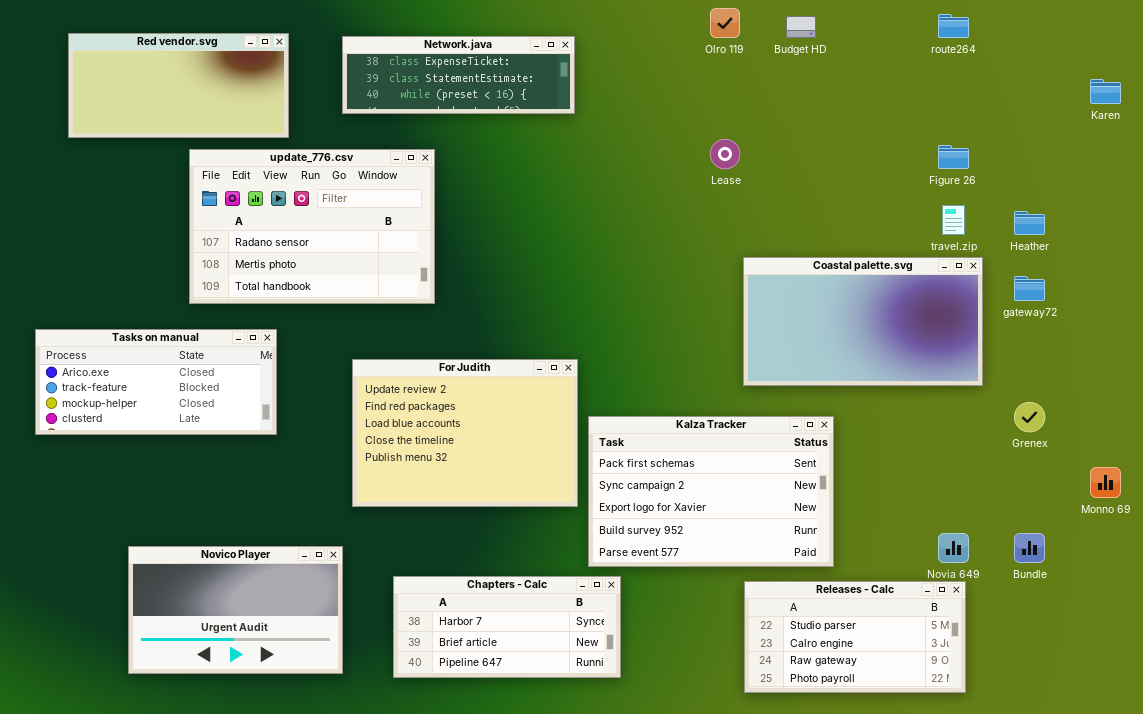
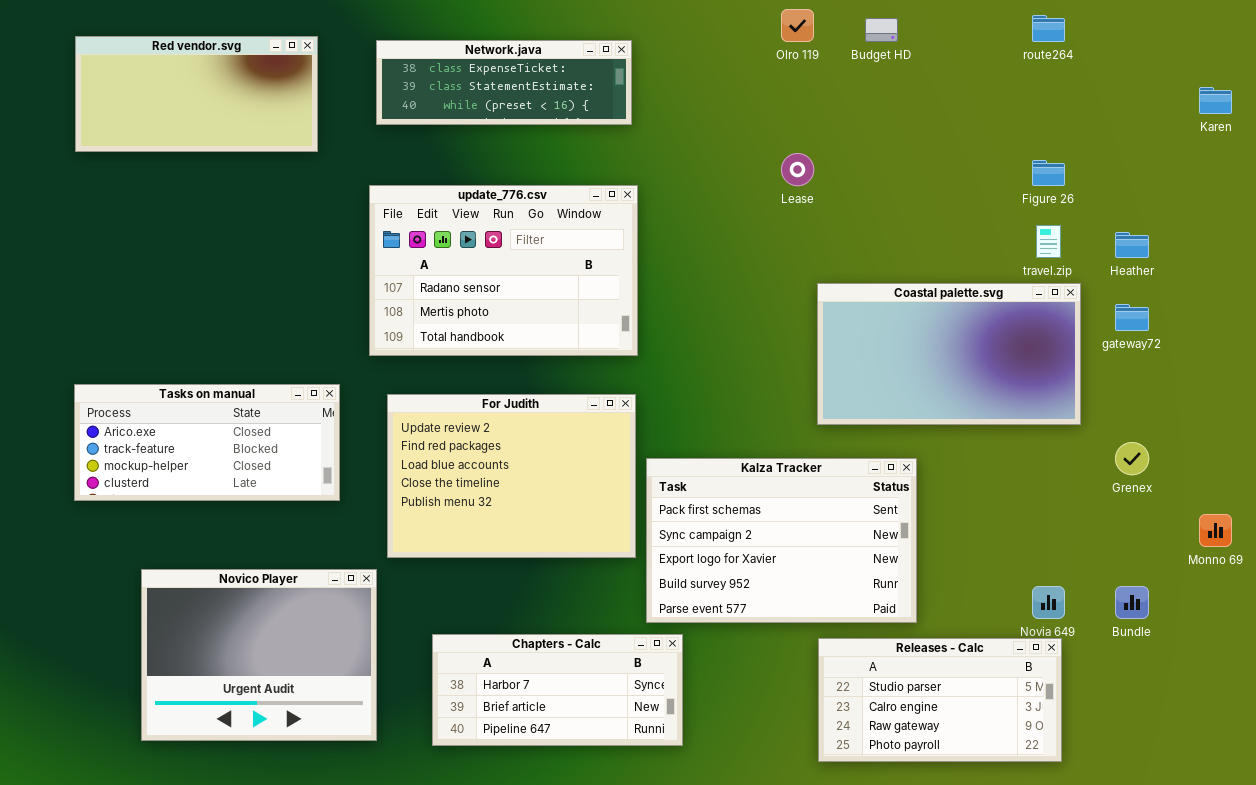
update_776.csv: [189,149,435,304] -> [369,185,638,356], moved
Tasks on manual: [35,329,277,435] -> [74,384,340,501], moved
Novico Player: [128,546,343,674] -> [141,569,377,741], resized

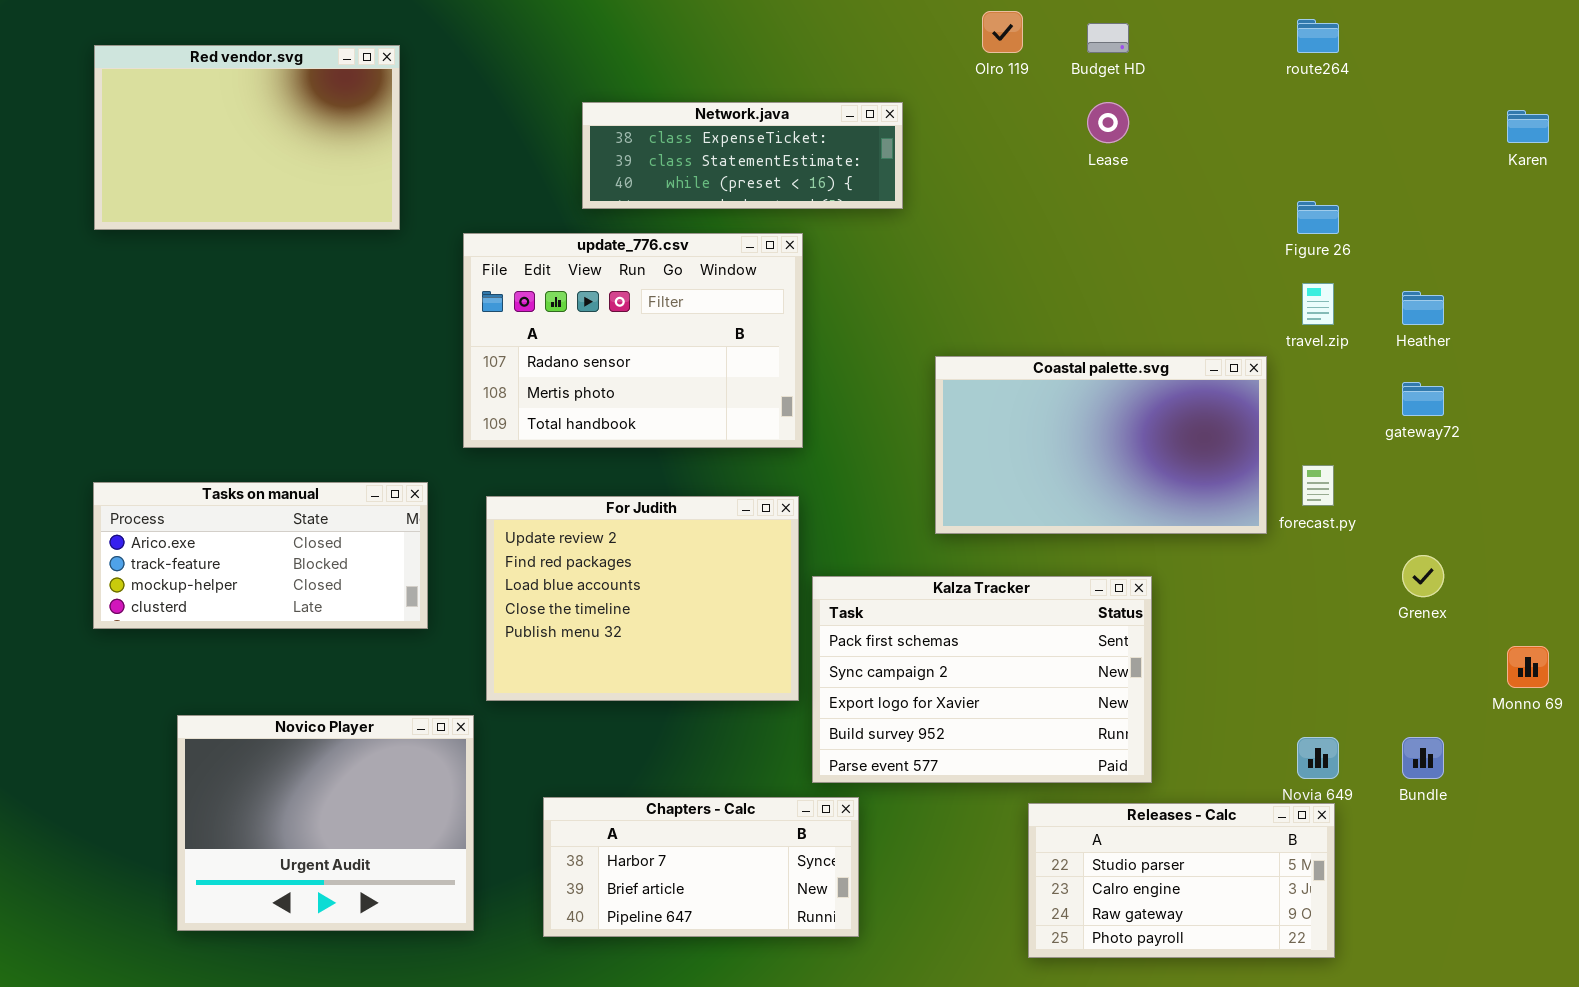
Red vendor.svg: [75,36,318,152] -> [94,45,400,230], resized
Network.java: [376,40,632,125] -> [582,102,903,209], moved
Lease: [781,153,814,186] -> [1087,102,1129,143], moved
Coastal palette.svg: [817,283,1081,425] -> [935,356,1267,534], moved

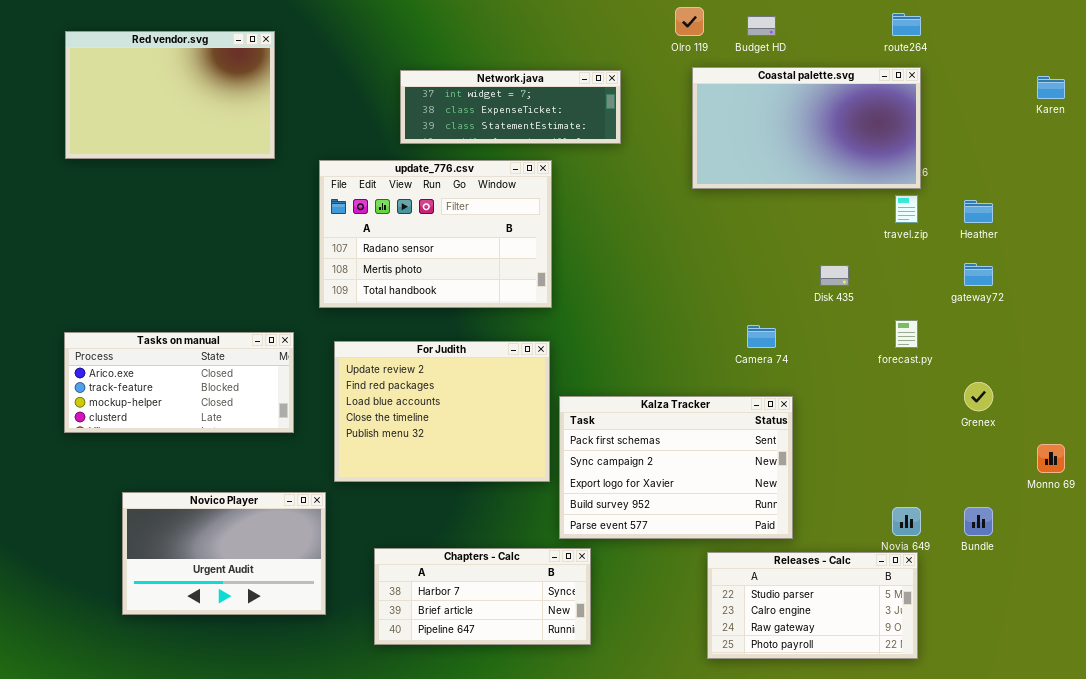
Network.java: [582,102,903,209] -> [400,70,621,144], scrolled up 1 row
Coastal palette.svg: [935,356,1267,534] -> [692,67,921,189], moved
Novico Player: [177,715,474,931] -> [122,492,326,615], resized

